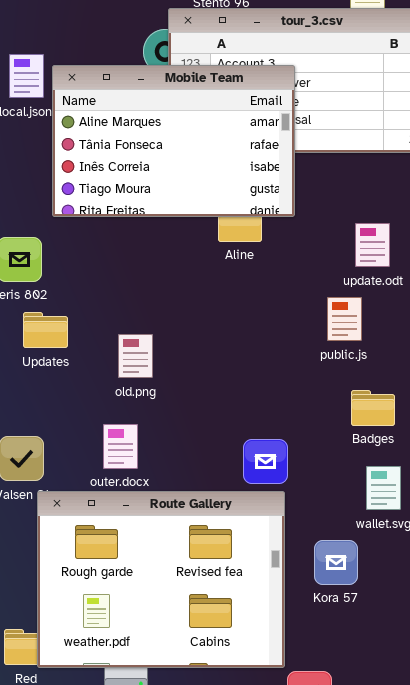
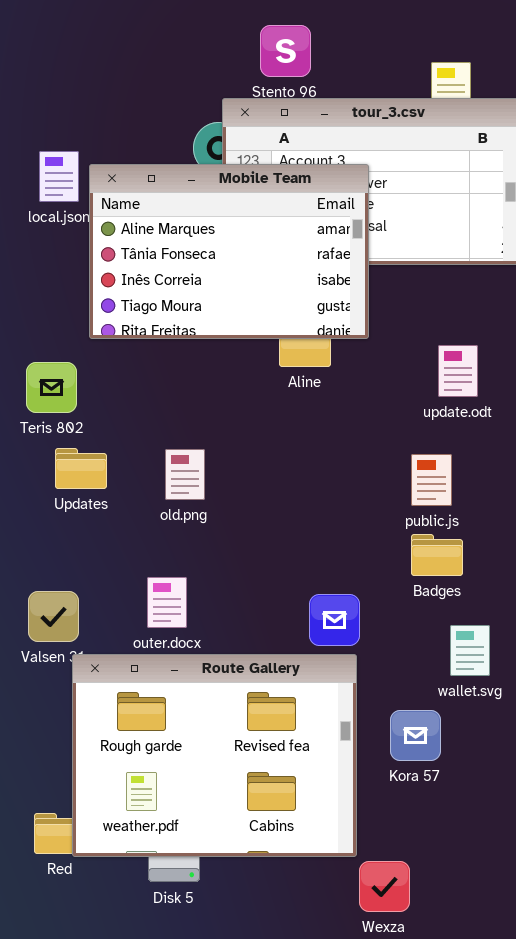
public.js: [327,297,362,341] -> [411,454,452,506], moved
old.png: [118,334,153,378] -> [165,449,205,500], moved
Badges: [351,390,395,426] -> [411,534,463,576], moved

